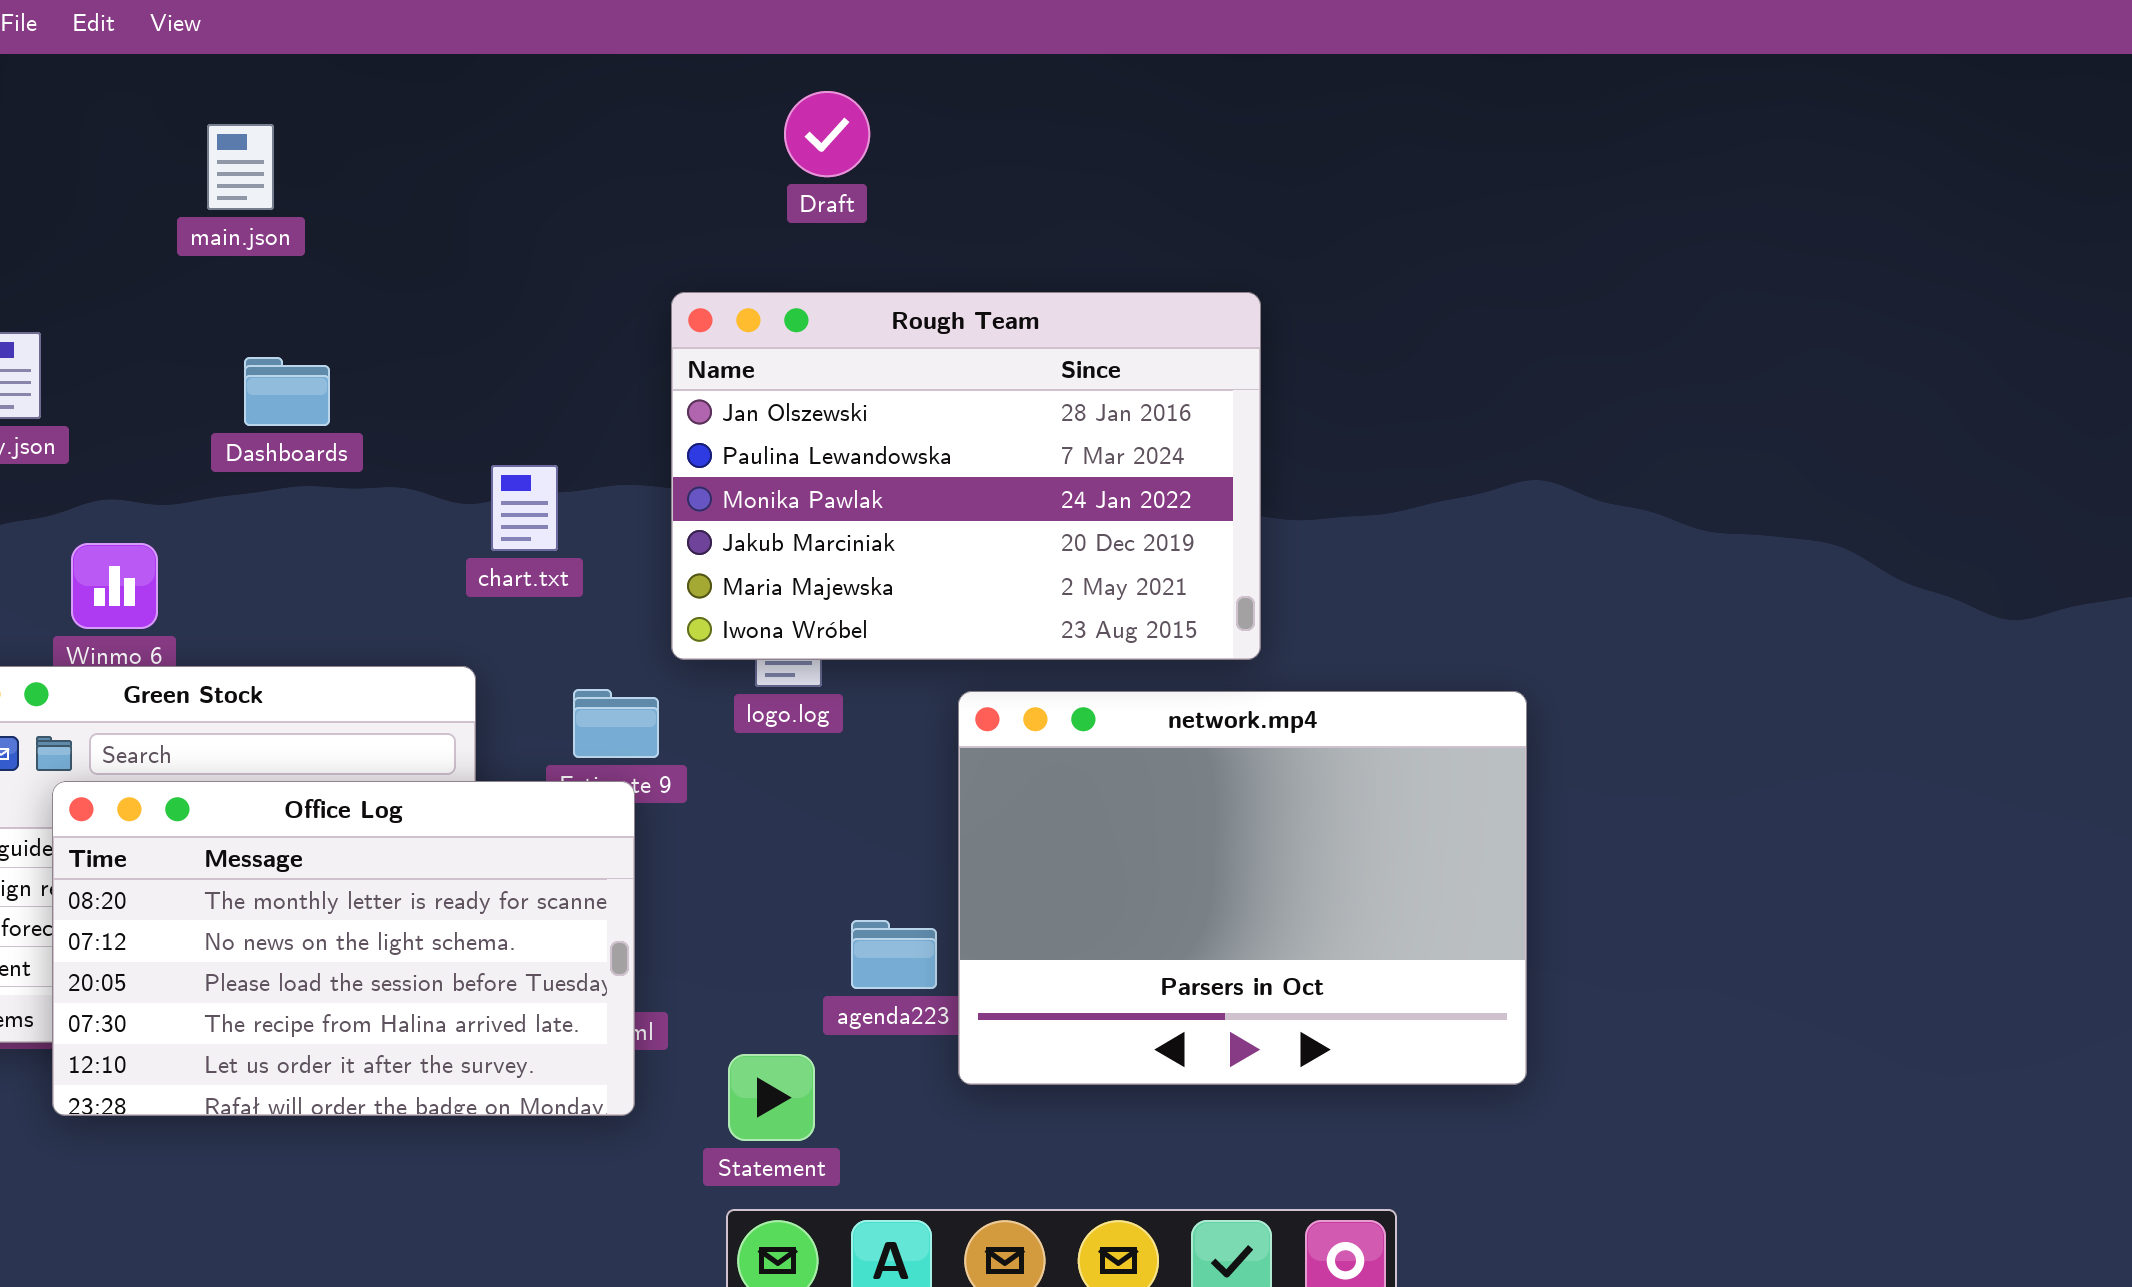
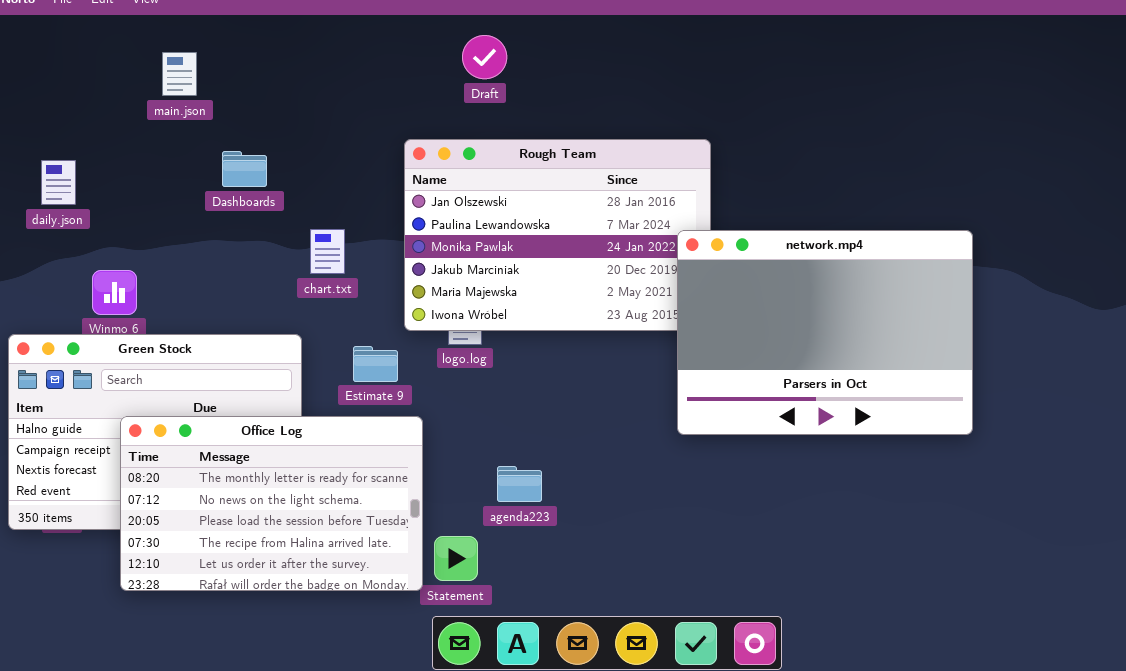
Dashboards: [244,357,330,426] -> [222,151,267,187], moved
network.mp4: [958,691,1527,1085] -> [677,230,973,435], moved
Office Log: [52,781,635,1116] -> [120,416,423,591], moved

